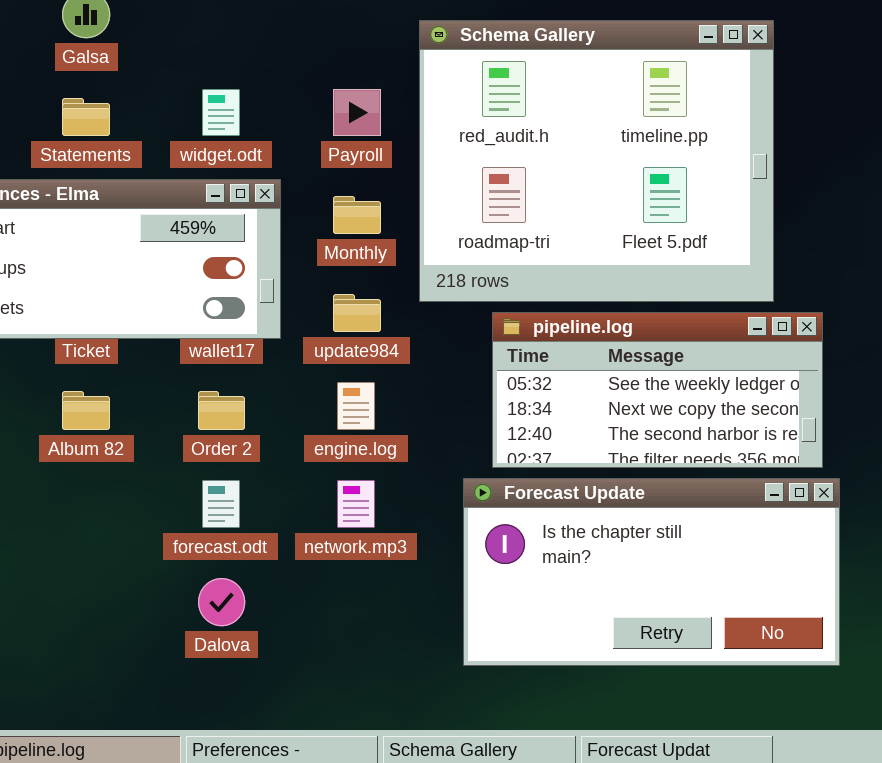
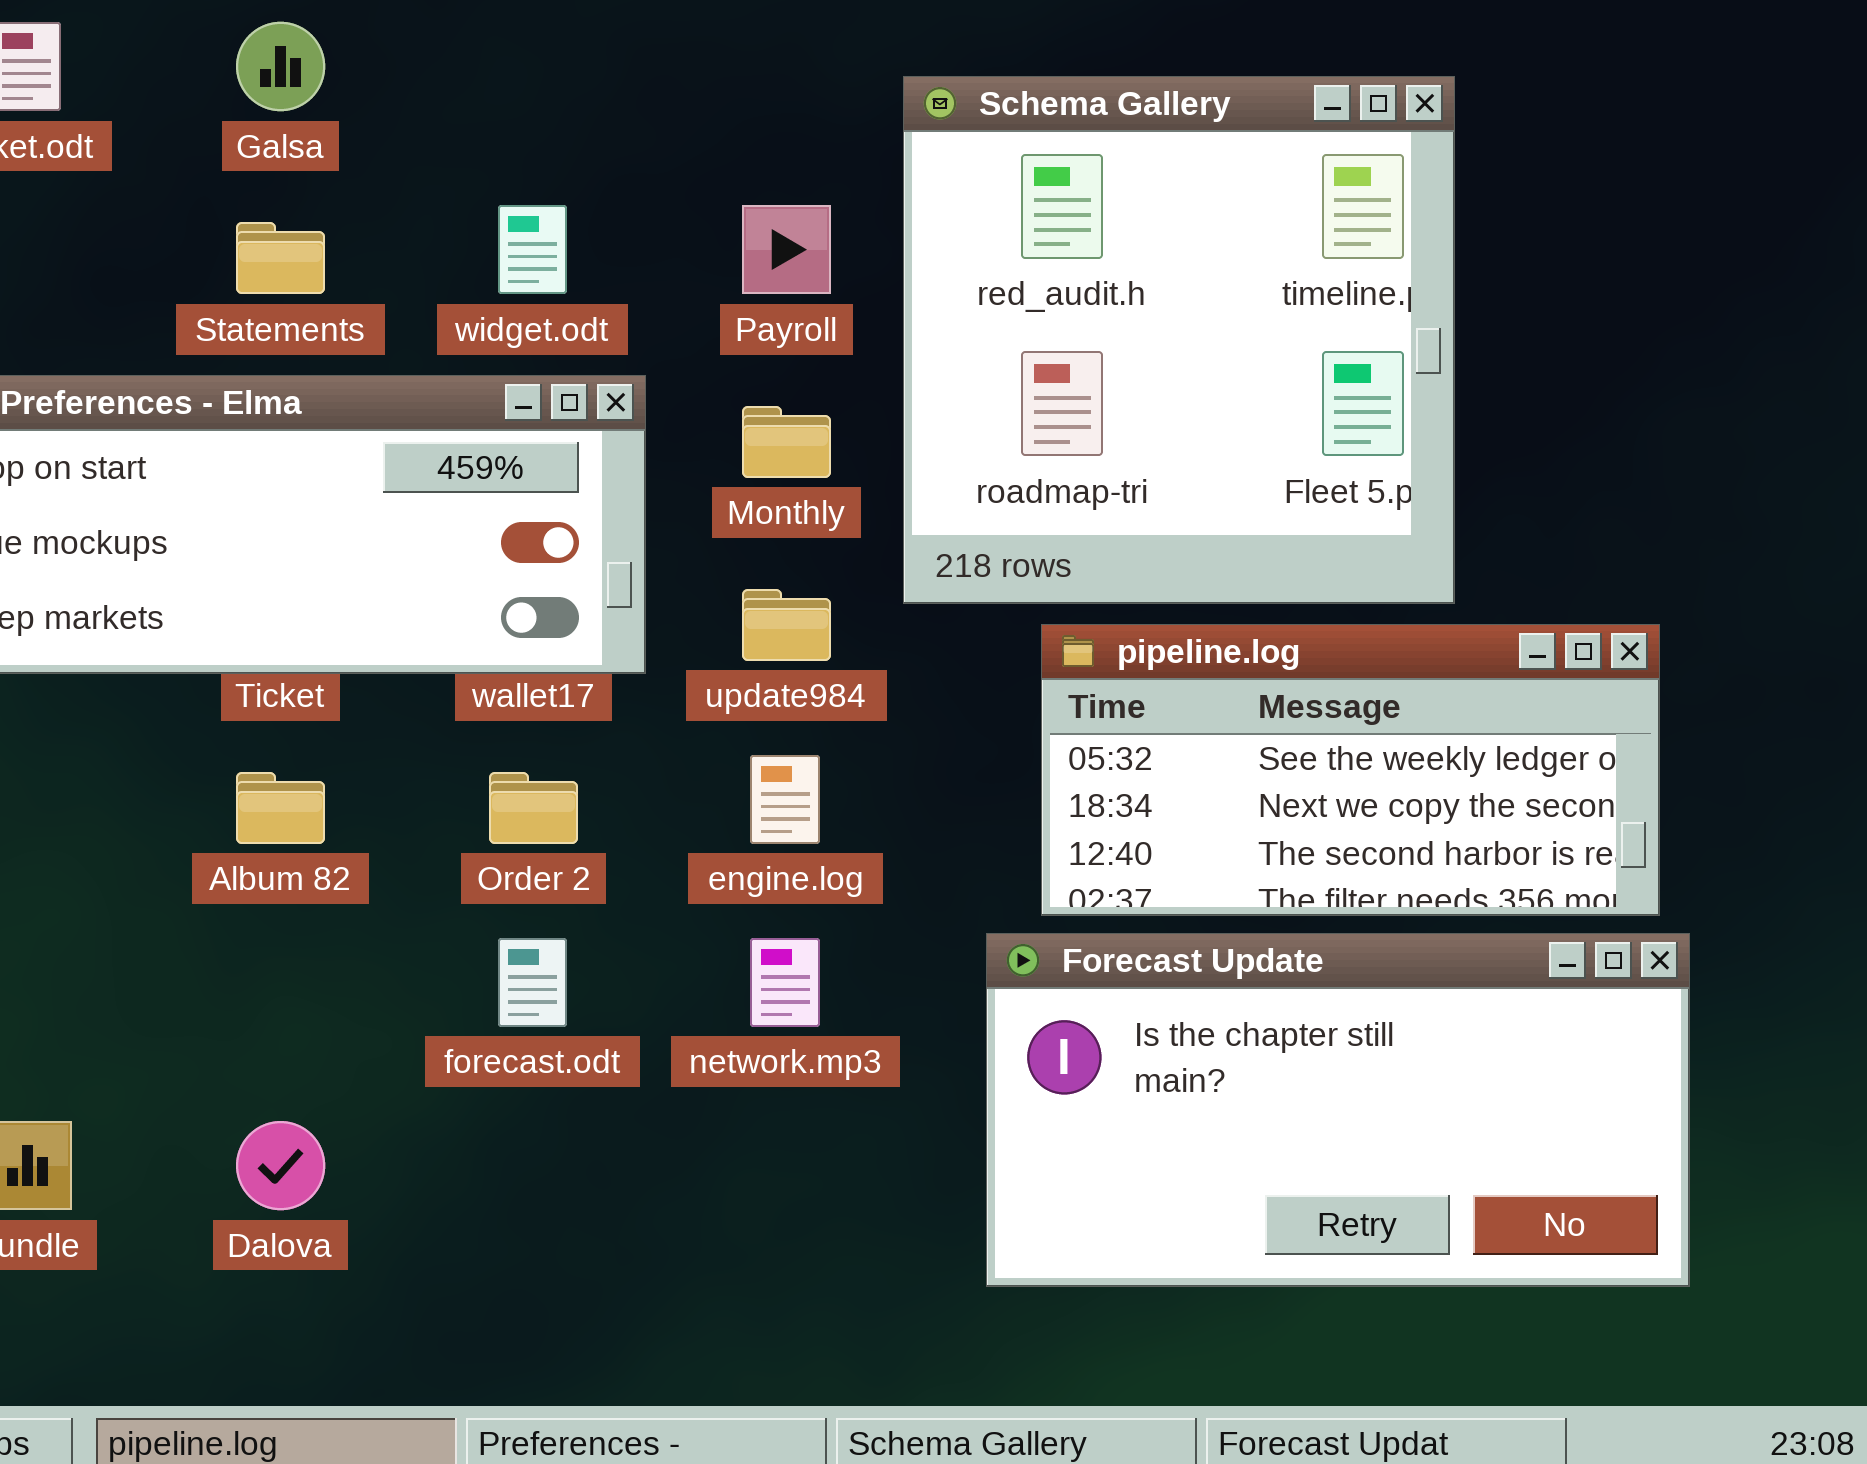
Schema Gallery: [419,20,774,302] -> [903,76,1455,604], resized
Dalova: [198,578,245,626] -> [236,1121,325,1210], moved

